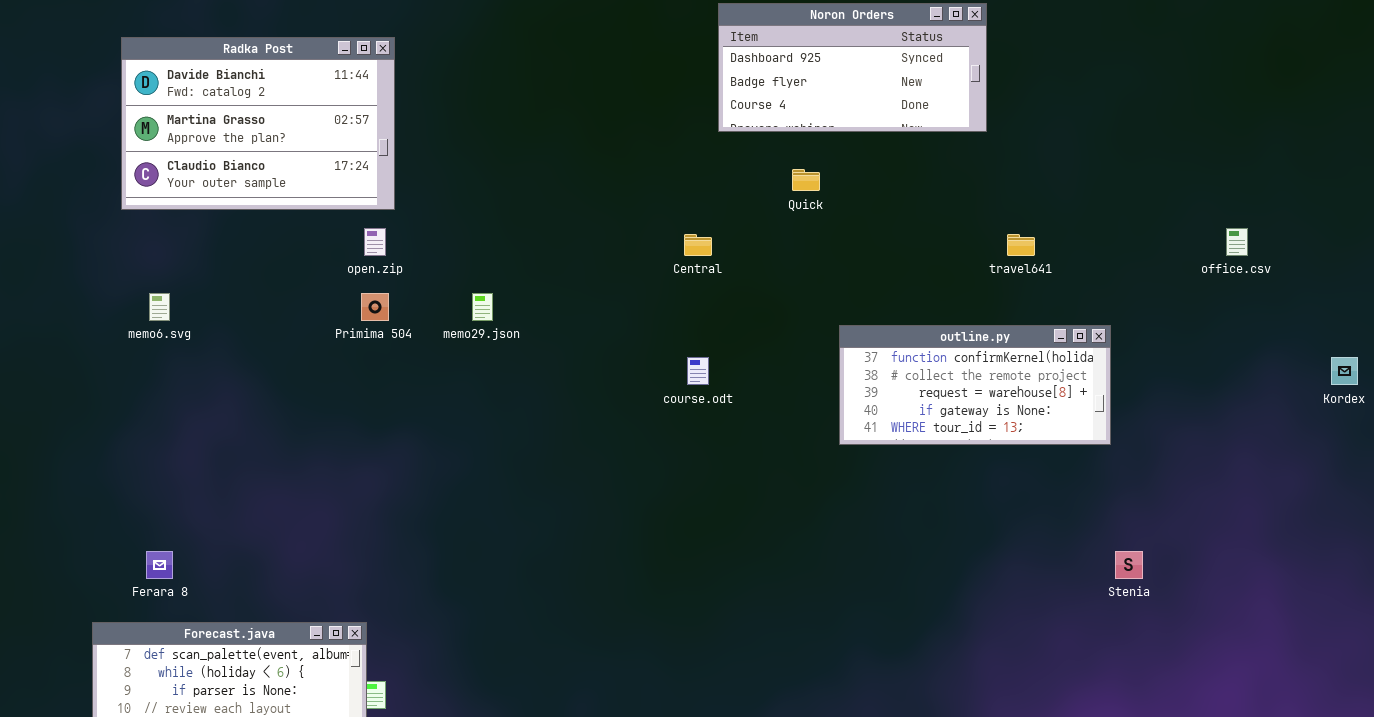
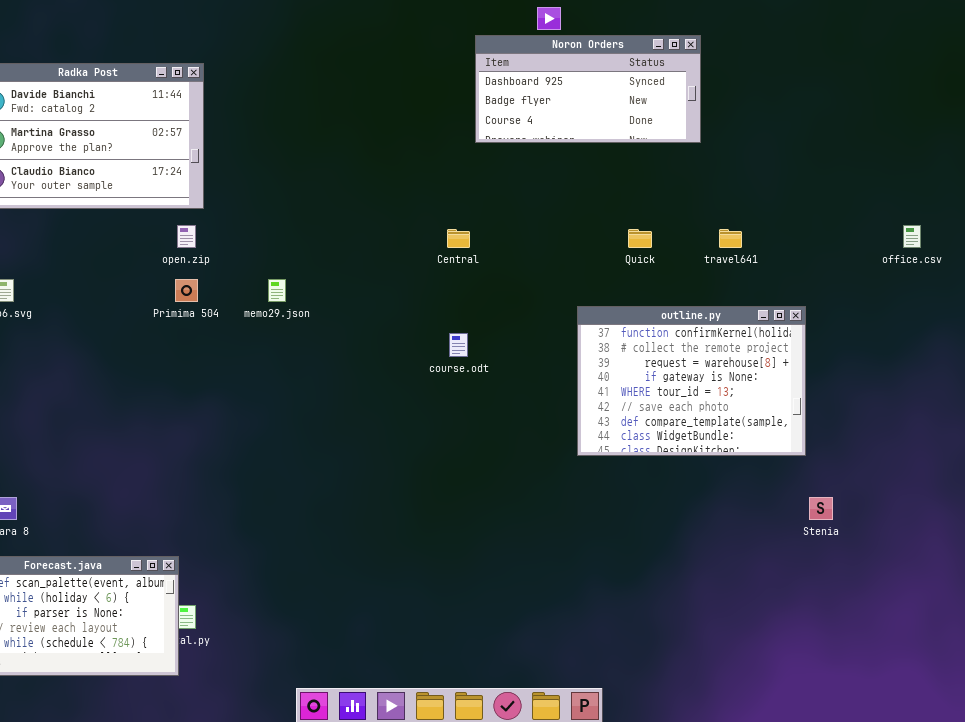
Quick: [792,169,820,191] -> [628,229,652,248], moved
outline.py: [839,325,1111,445] -> [577,306,806,456], resized

